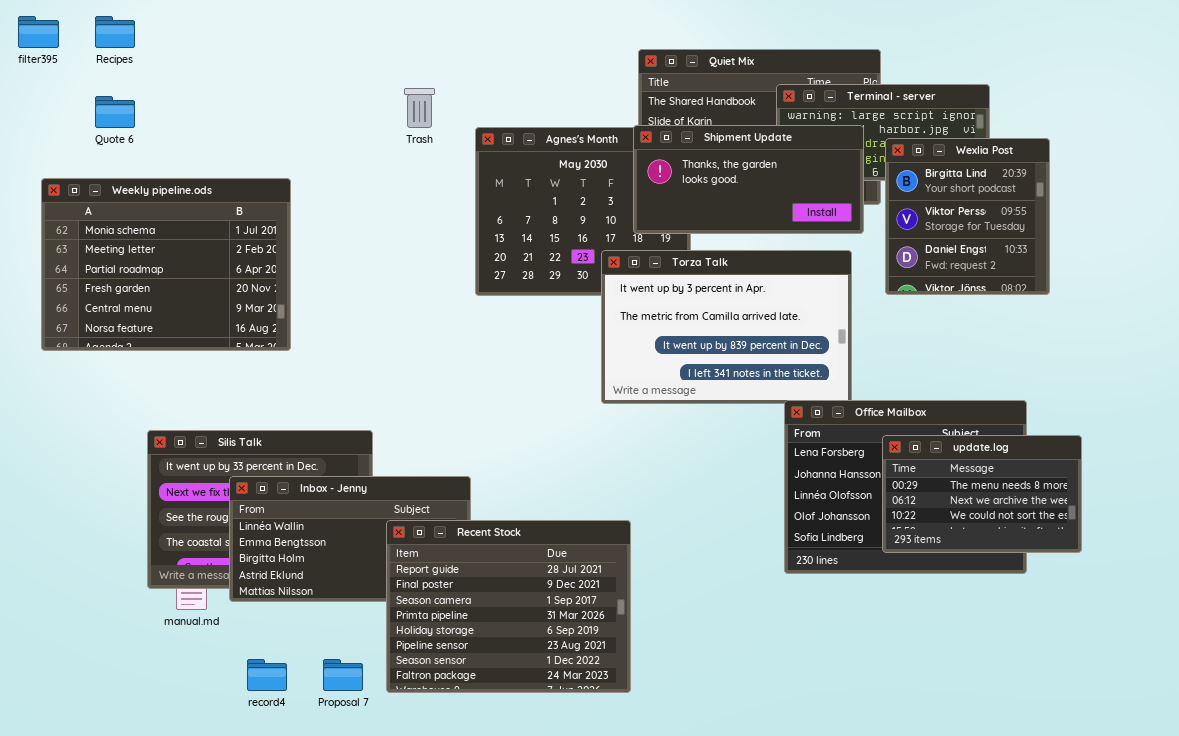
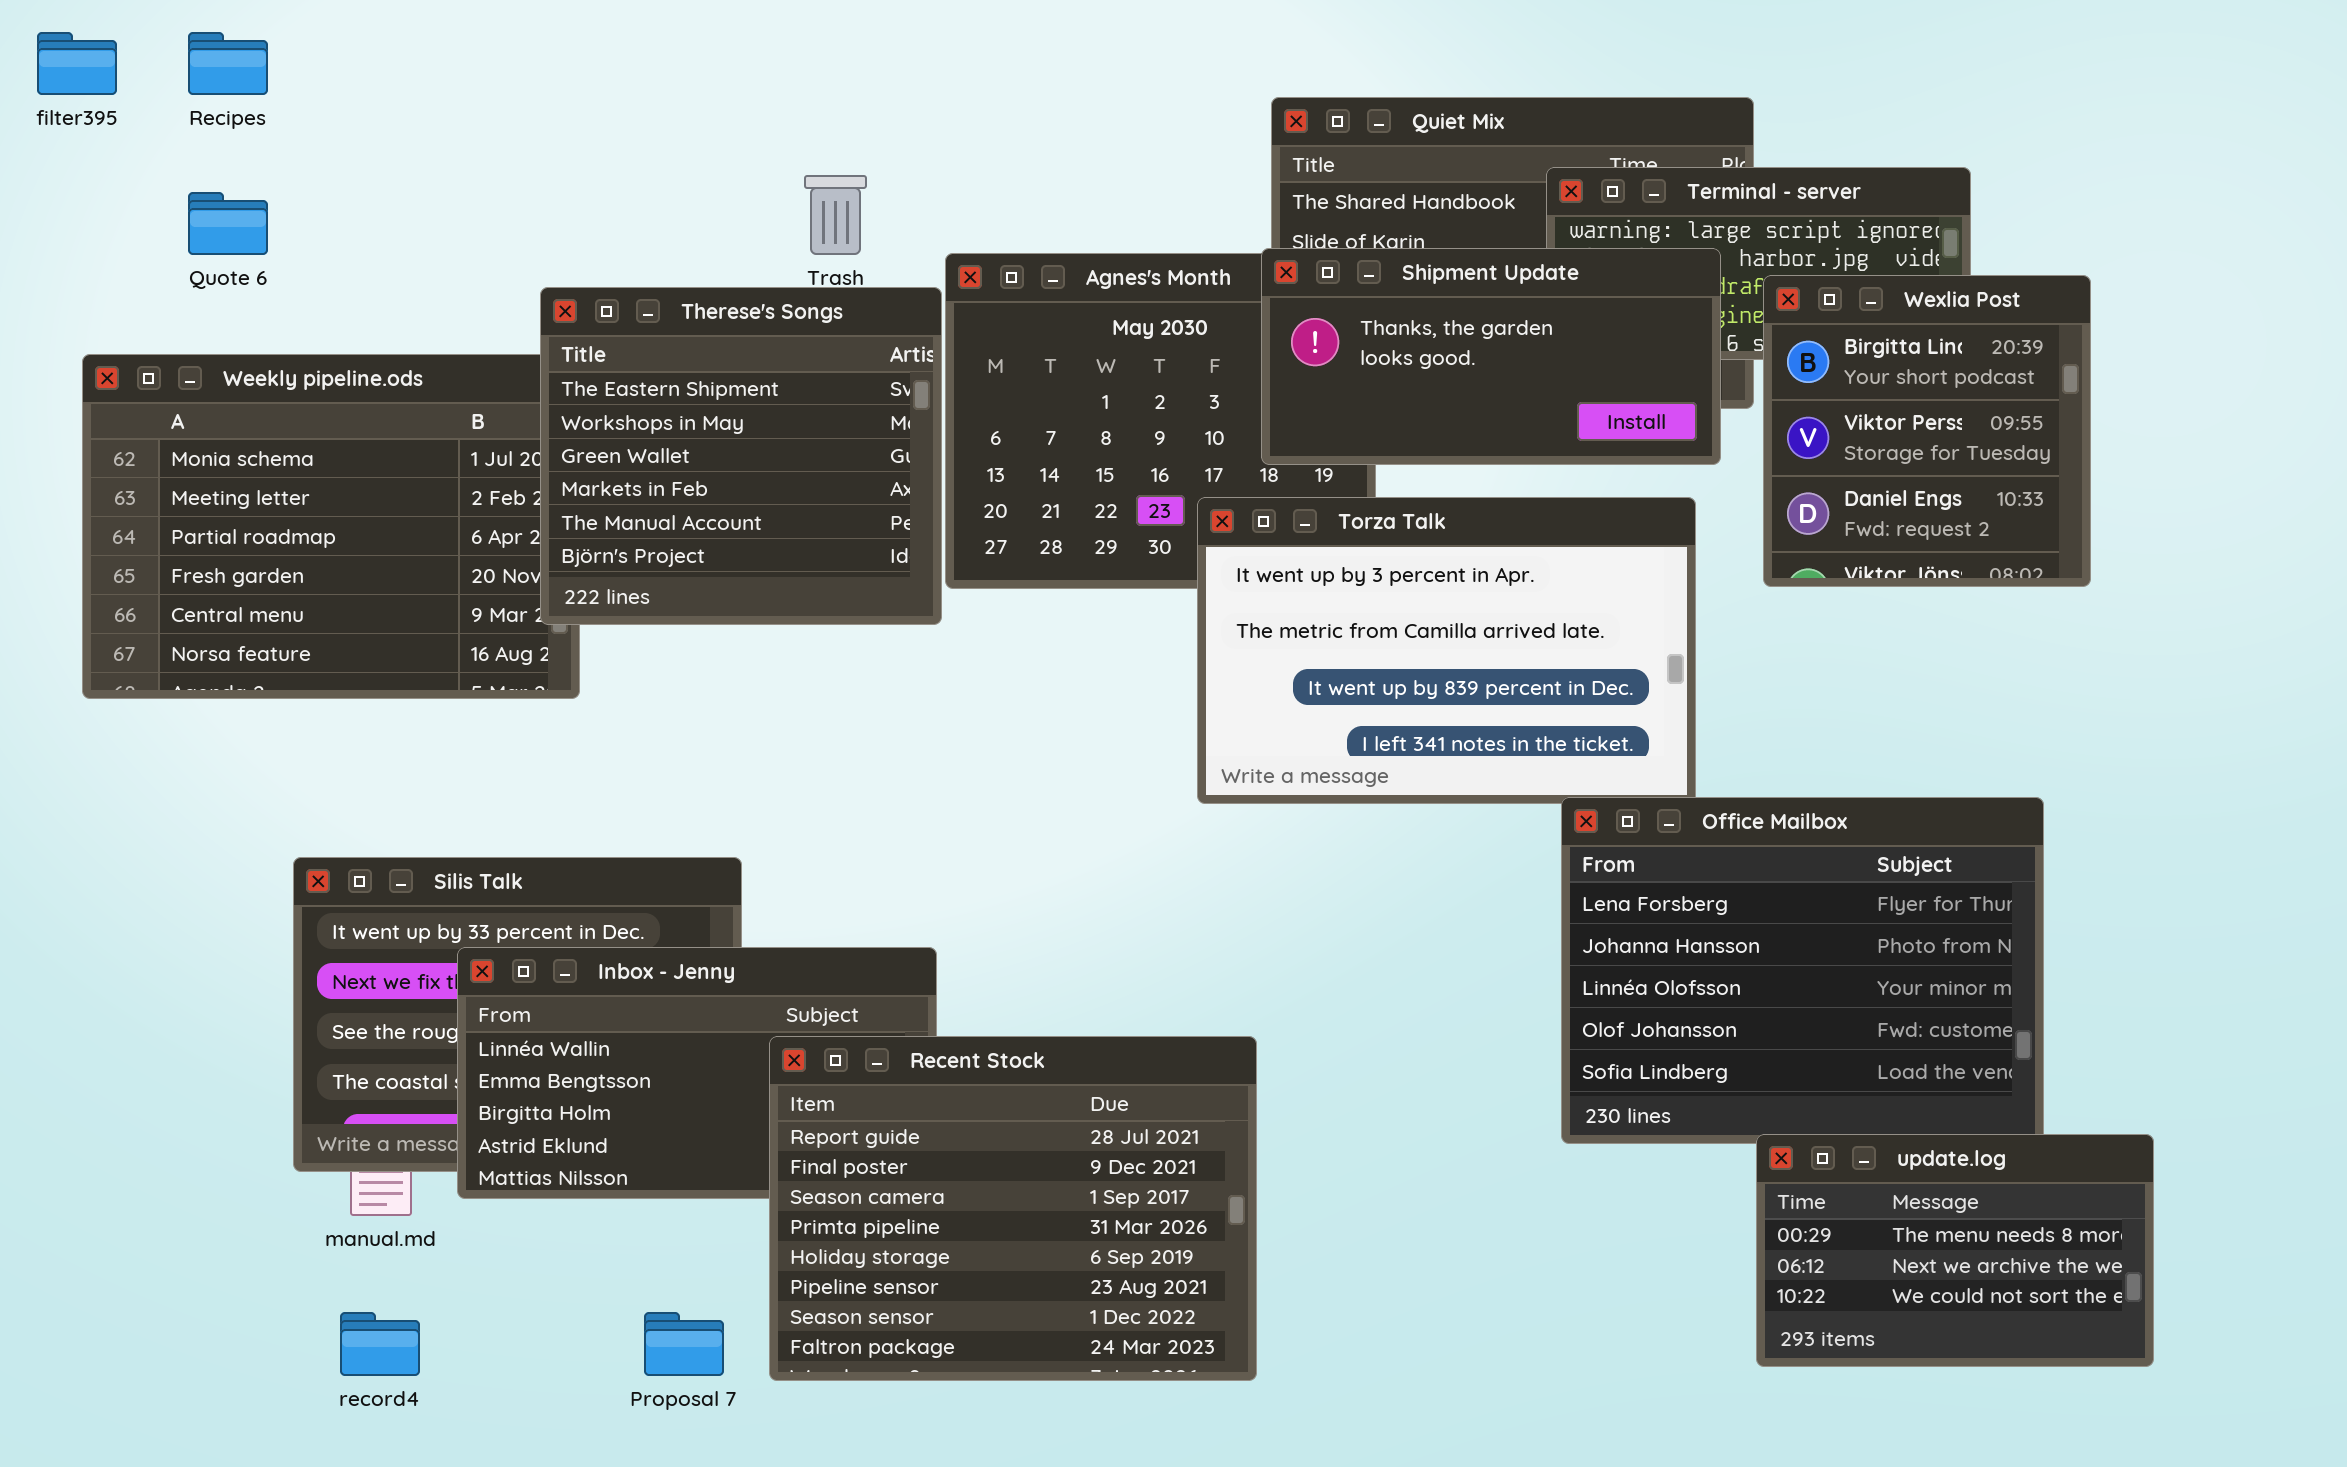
Therese's Songs: none -> [540,287,942,625], opened
update.log: [882,435,1082,553] -> [1756,1134,2154,1367], moved
record4: [247,659,287,691] -> [340,1312,420,1376], moved

